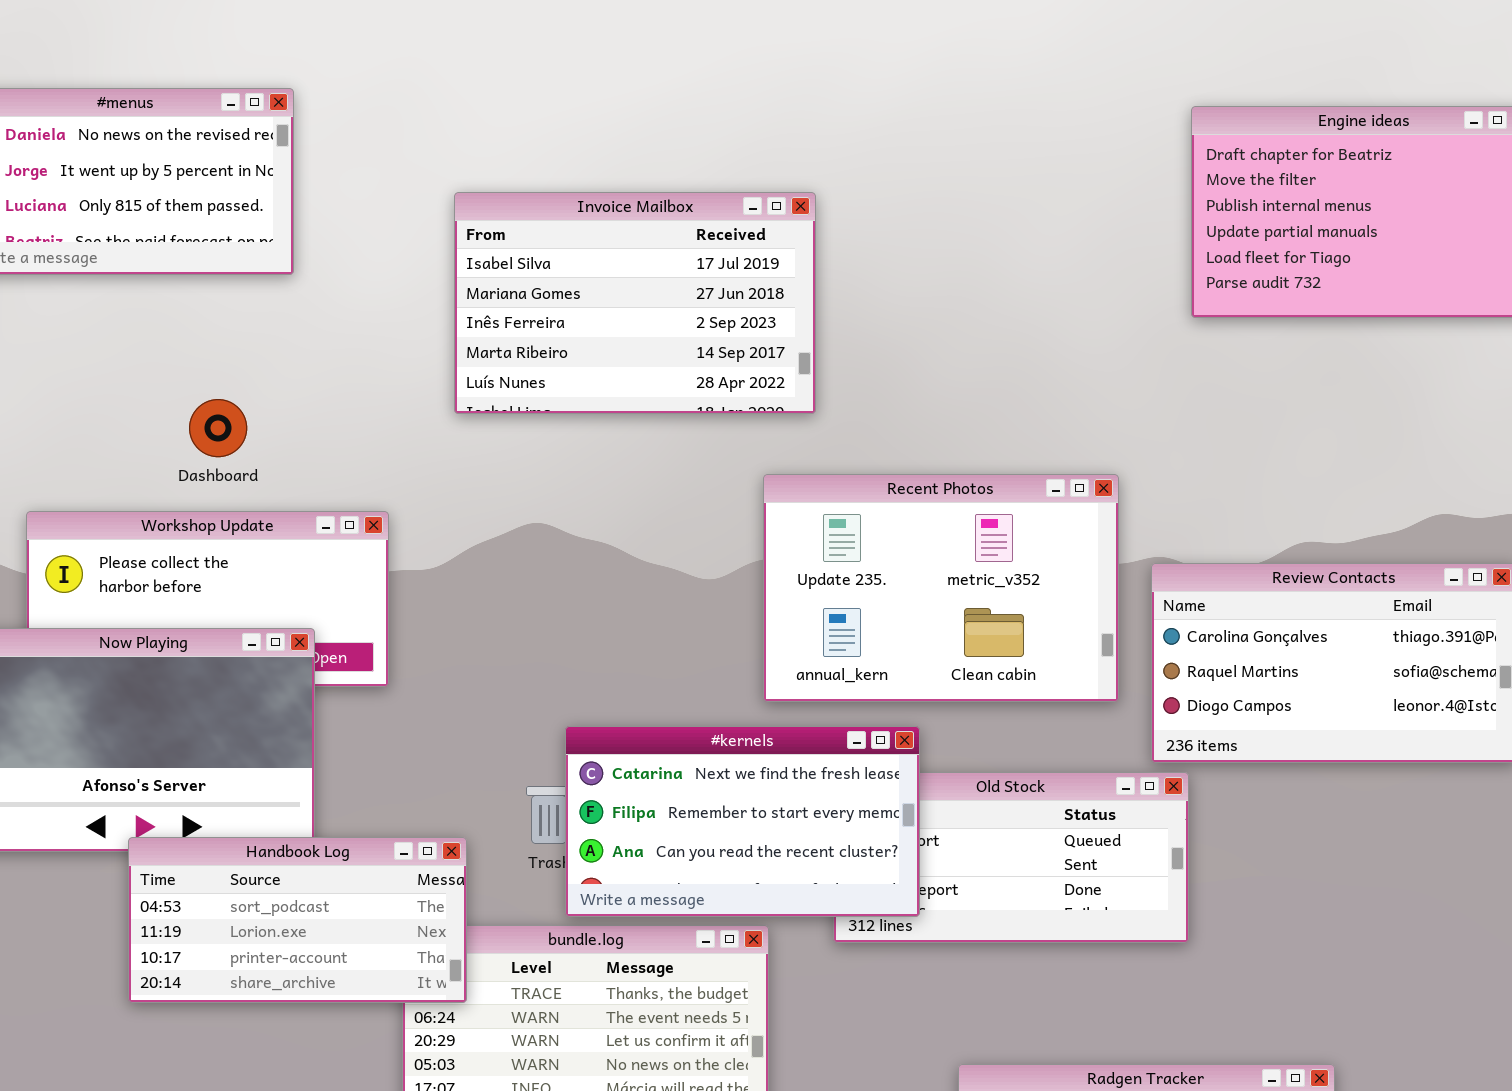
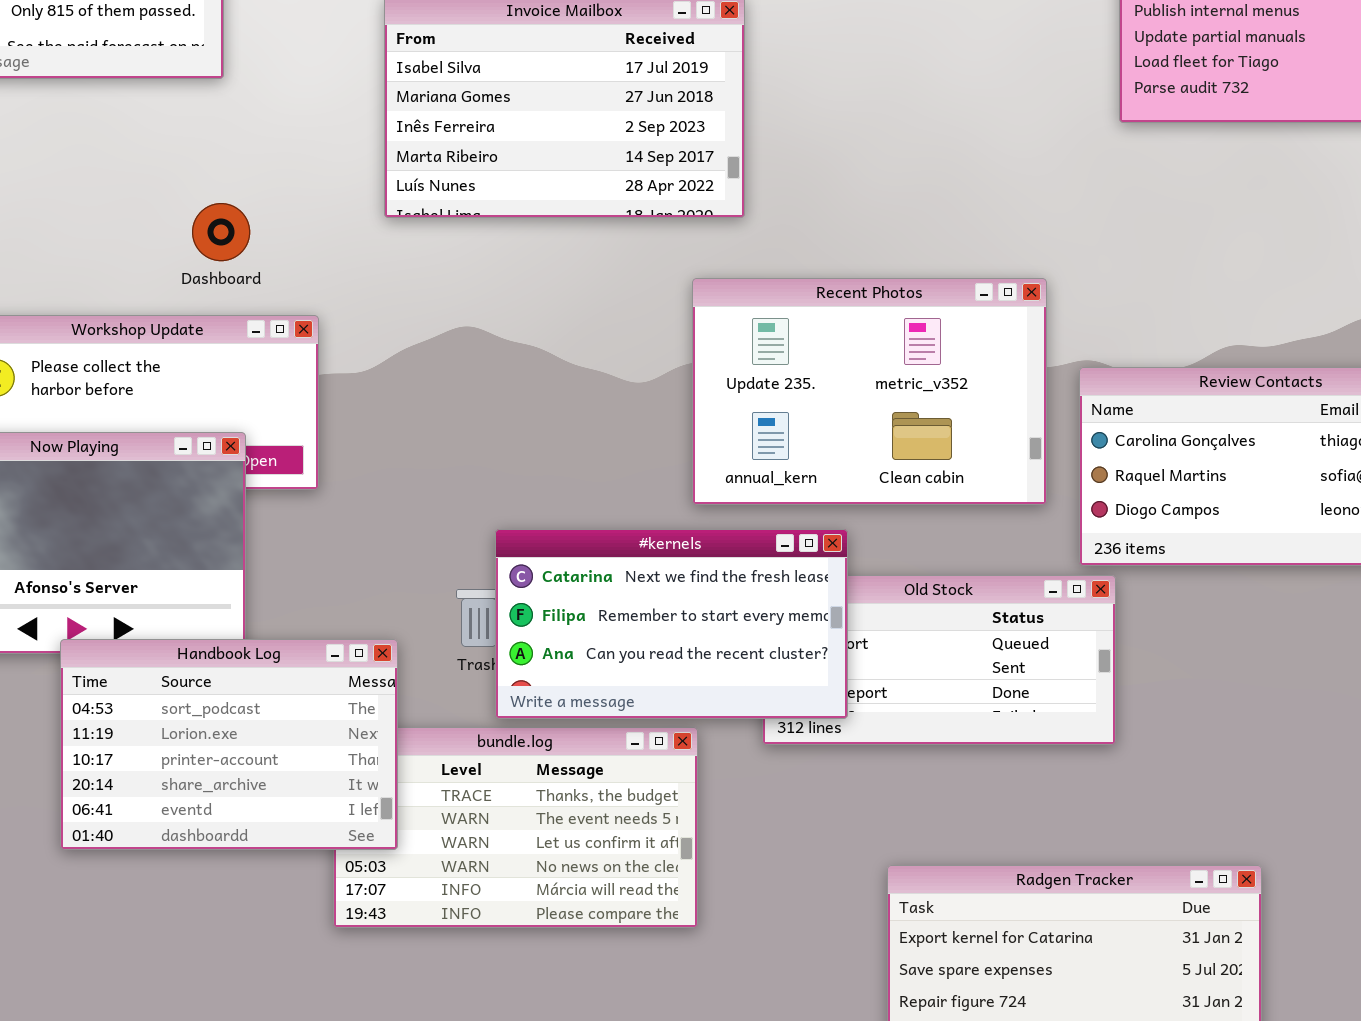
Dashboard: [189,399,247,457] -> [192,203,250,261], moved
Handbook Log: [128,837,467,1003] -> [60,639,398,850], resized

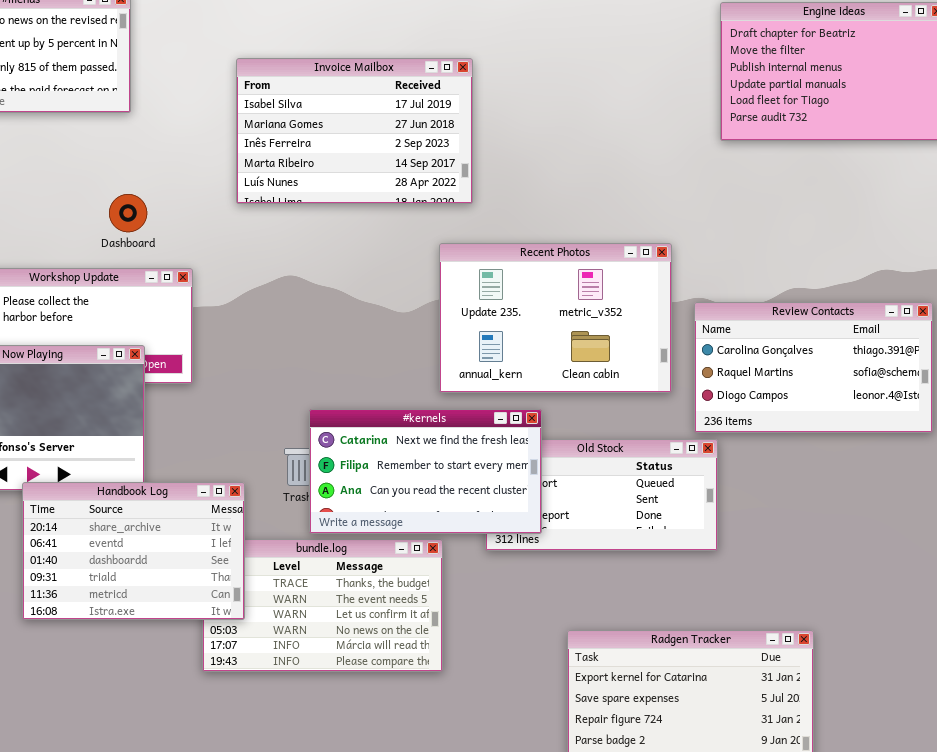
Handbook Log: [60,639,398,850] -> [22,482,245,620], scrolled down 3 rows

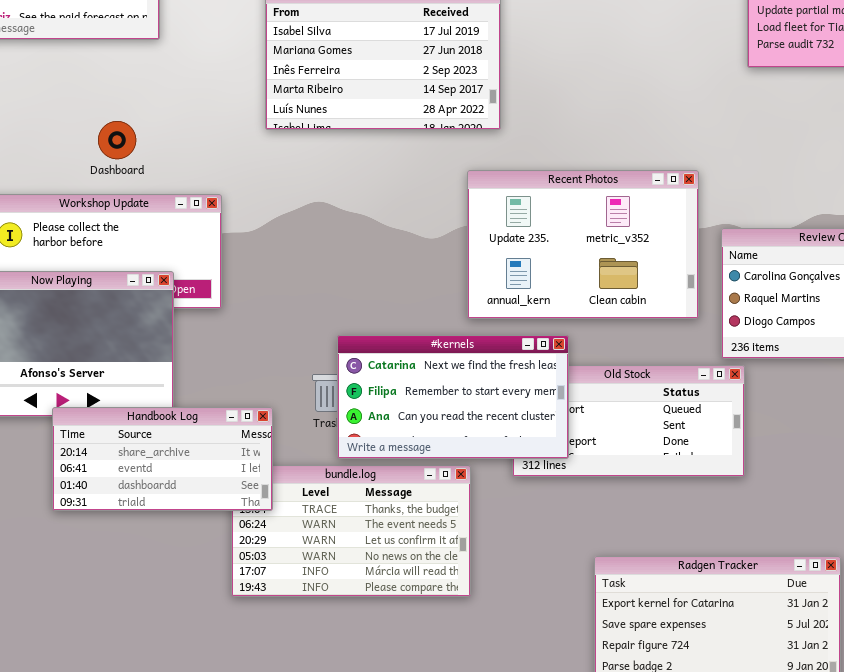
Dashboard: [109,194,147,232] -> [98,121,136,159], moved
Handbook Log: [22,482,245,620] -> [52,407,273,511], resized

